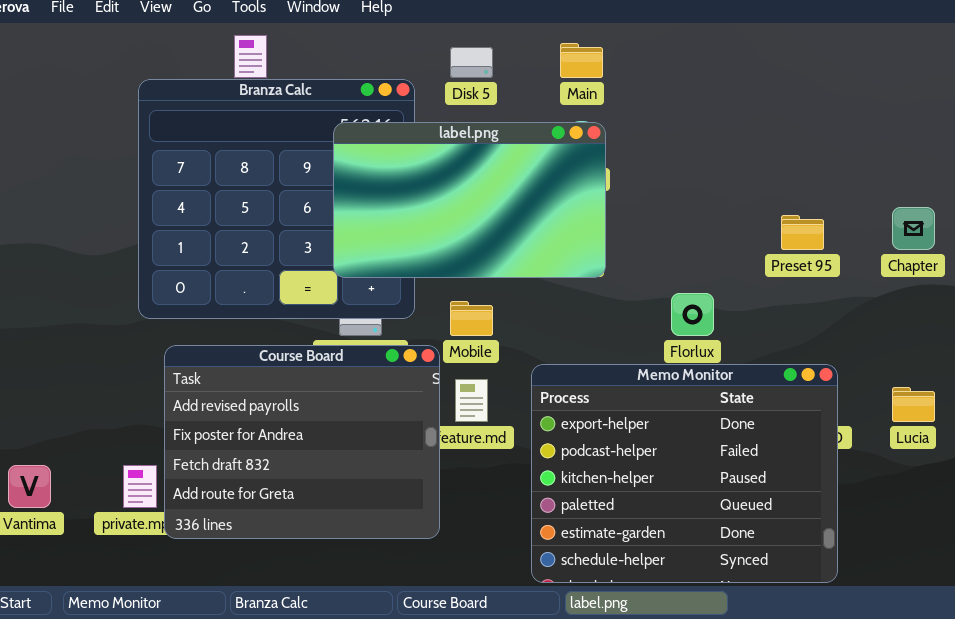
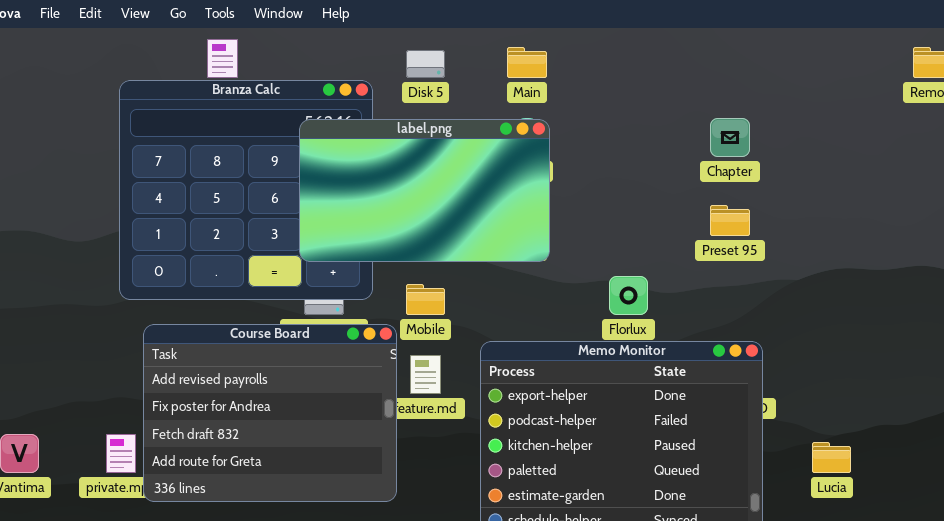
Chapter: [892,207,935,250] -> [710,118,750,157], moved
Lucia: [892,387,935,422] -> [812,442,851,473], moved

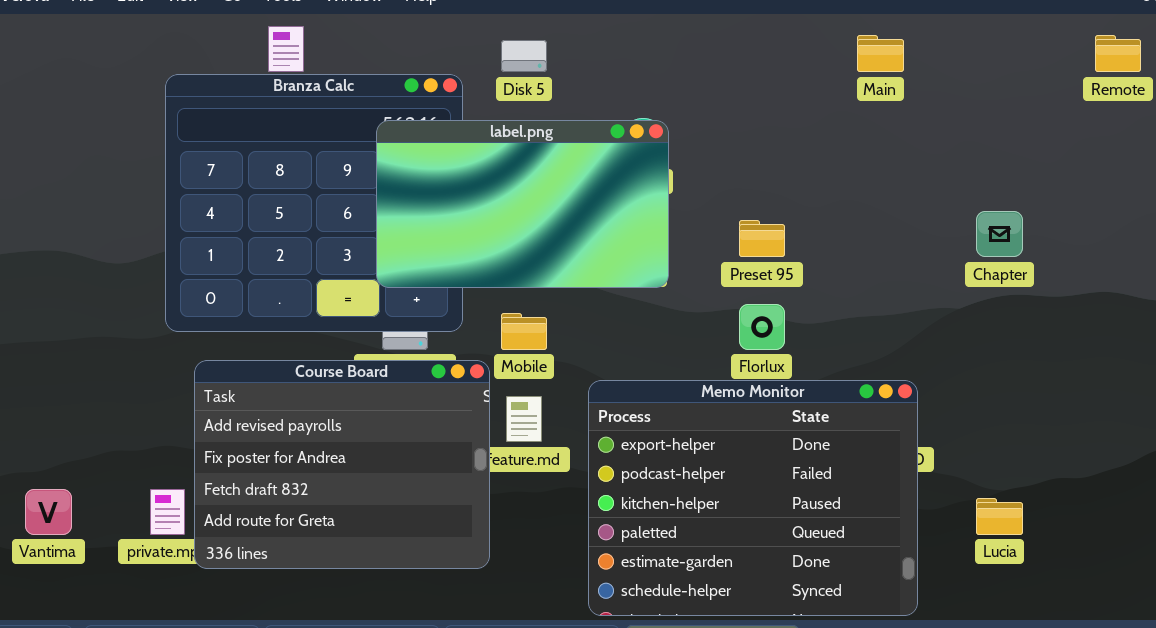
Main: [507,47,547,78] -> [857,35,904,72], moved
Chapter: [710,118,750,157] -> [976,211,1023,257], moved
Preset 95: [710,205,750,236] -> [739,220,785,257], moved

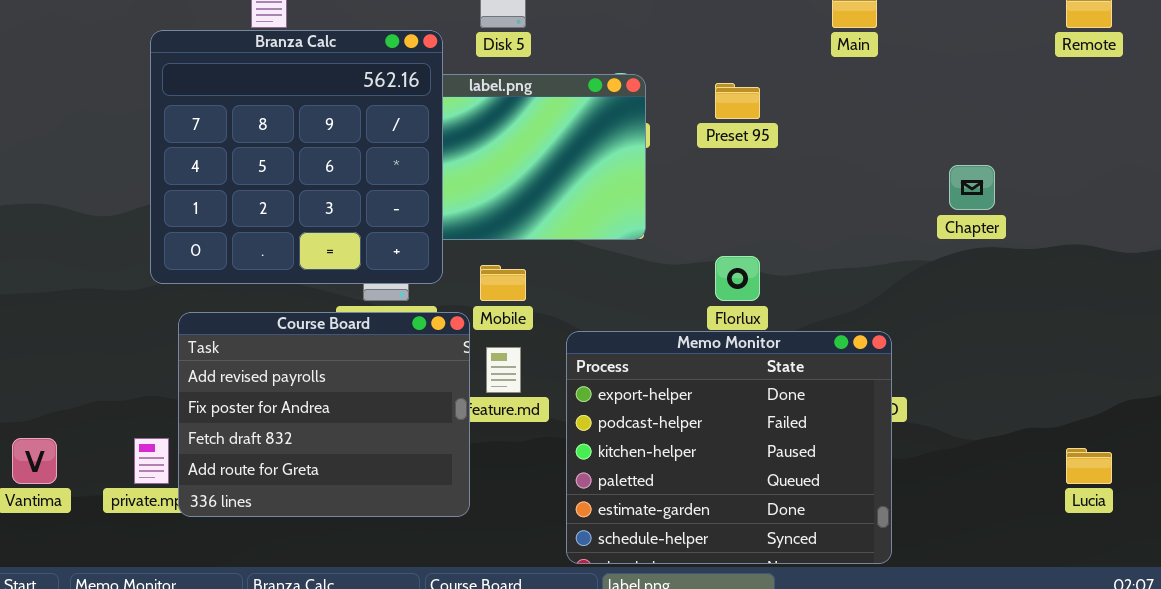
Branza Calc: [165,74,463,332] -> [150,30,443,284], raised
Preset 95: [739,220,785,257] -> [715,83,760,119], moved
Lucia: [976,498,1023,535] -> [1066,448,1112,484], moved

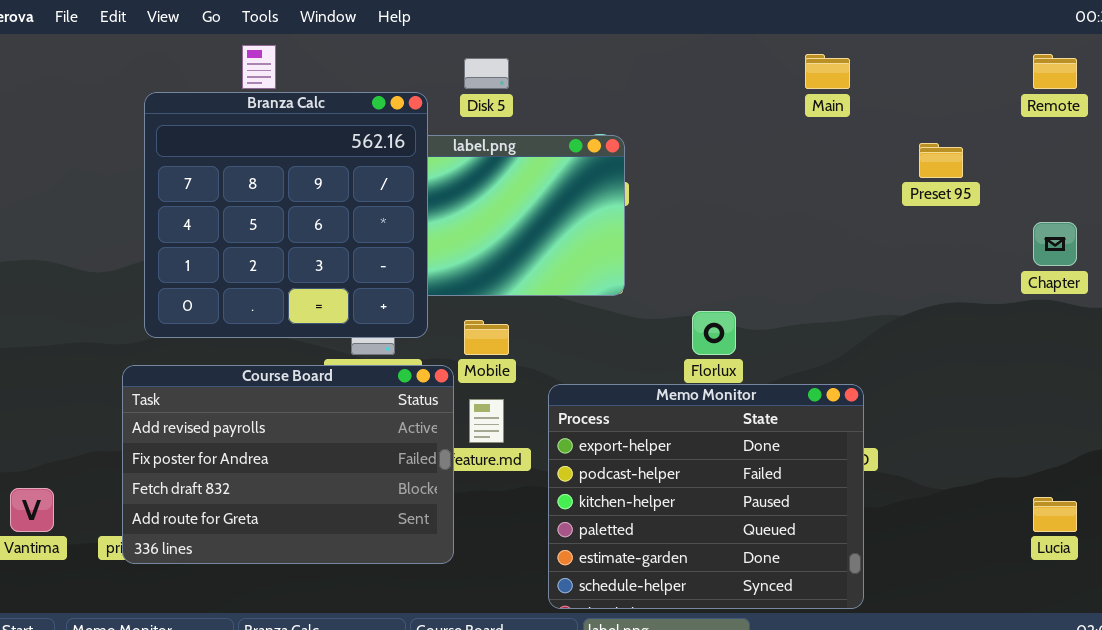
Preset 95: [715,83,760,119] -> [919,143,963,178], moved
Chapter: [949,165,995,210] -> [1033,222,1077,266], moved
Course Board: [178,312,470,517] -> [122,365,454,564], resized

